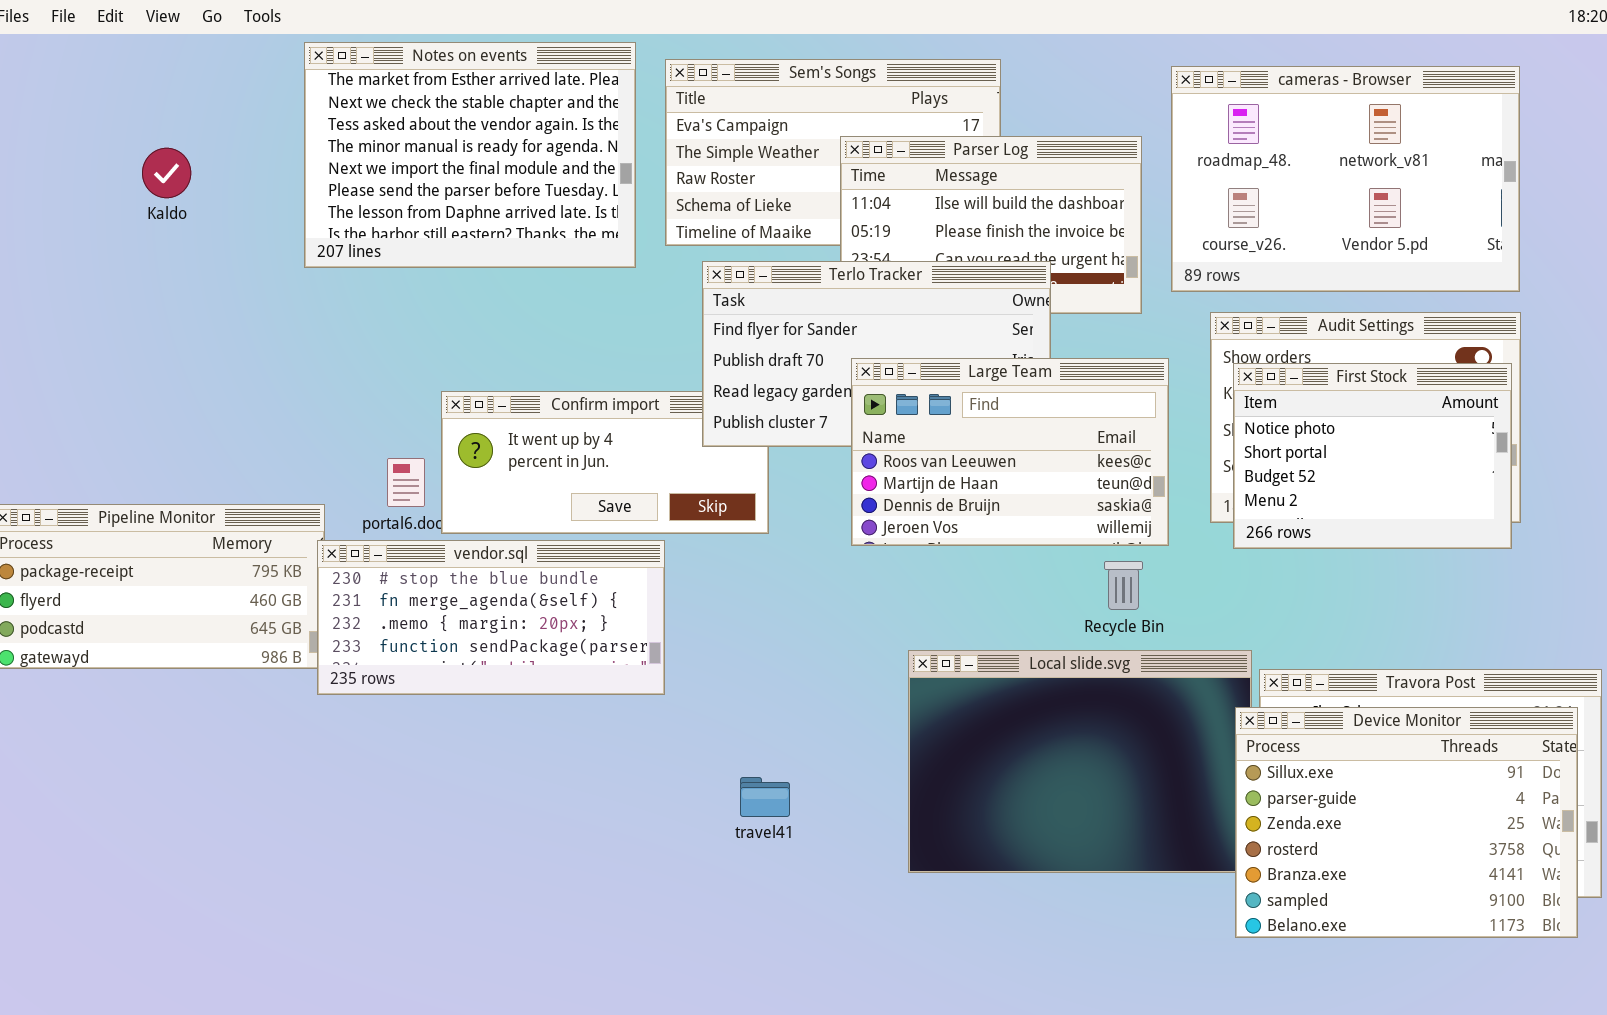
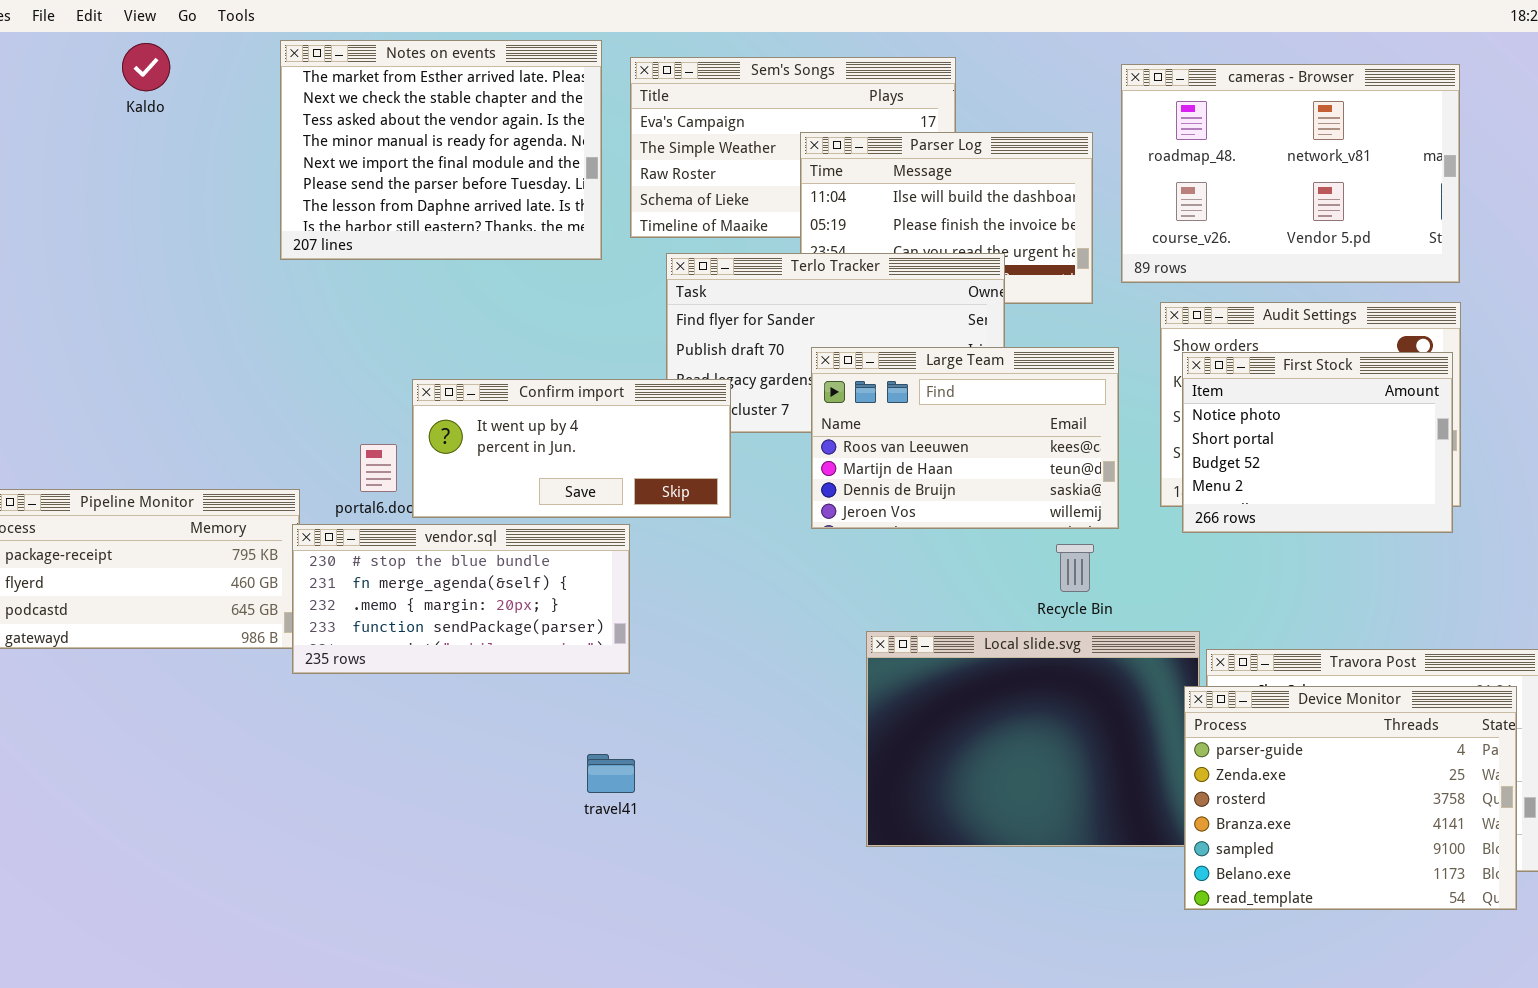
Kaldo: [142,148,191,198] -> [122,43,170,91], moved
Confirm import: [441,391,769,534] -> [412,379,731,518], raised
Device Monitor: [1235,707,1578,938] -> [1184,686,1517,910], scrolled down 1 row
travel41: [740,777,790,817] -> [587,754,635,793], moved

